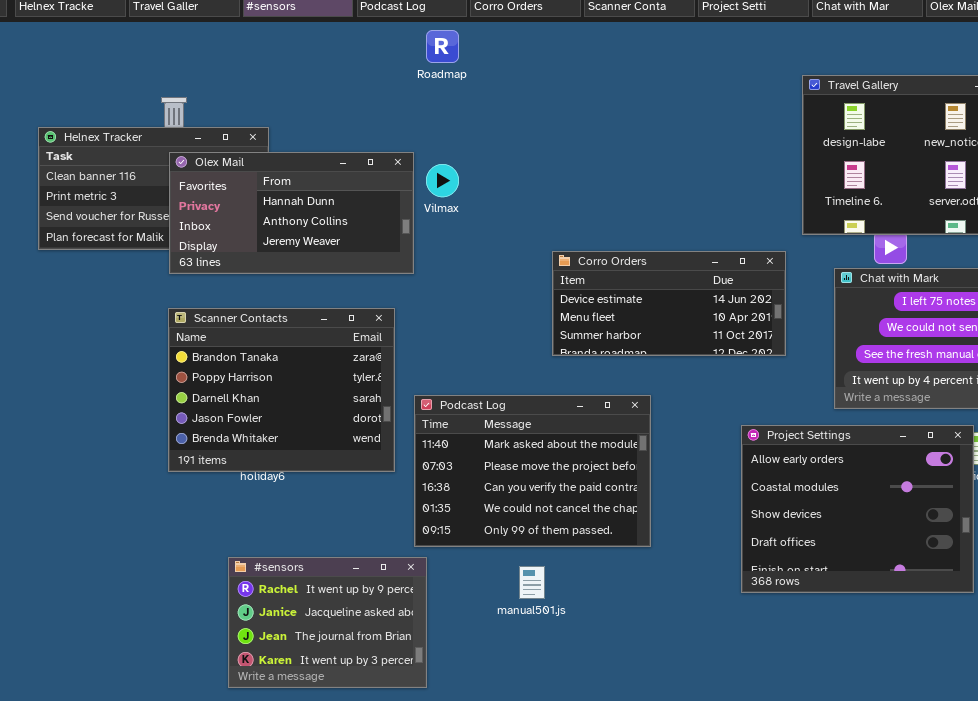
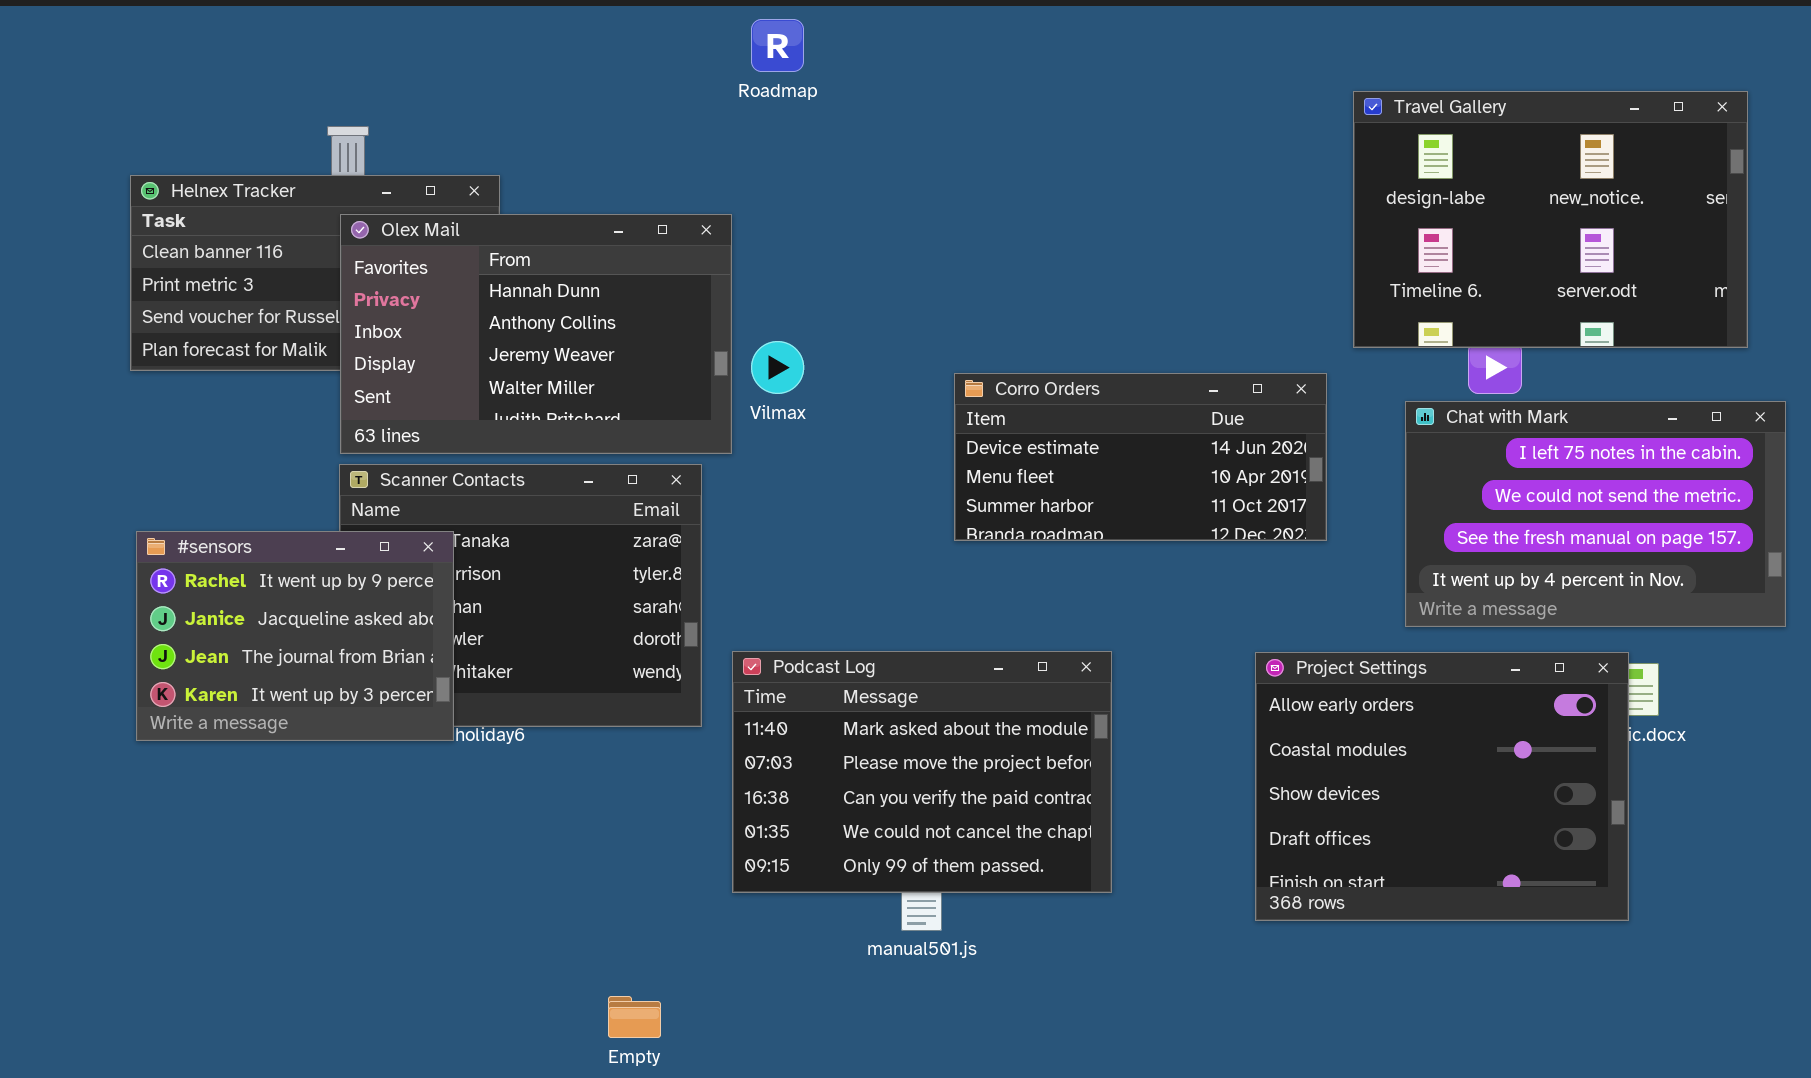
Olex Mail: [169,152,414,274] -> [340,214,732,454], resized
Vilmax: [426,164,459,197] -> [751,341,804,394], moved
Podcast Log: [414,395,651,547] -> [732,651,1112,893], moved
#sensors: [228,557,427,688] -> [136,531,454,741], moved

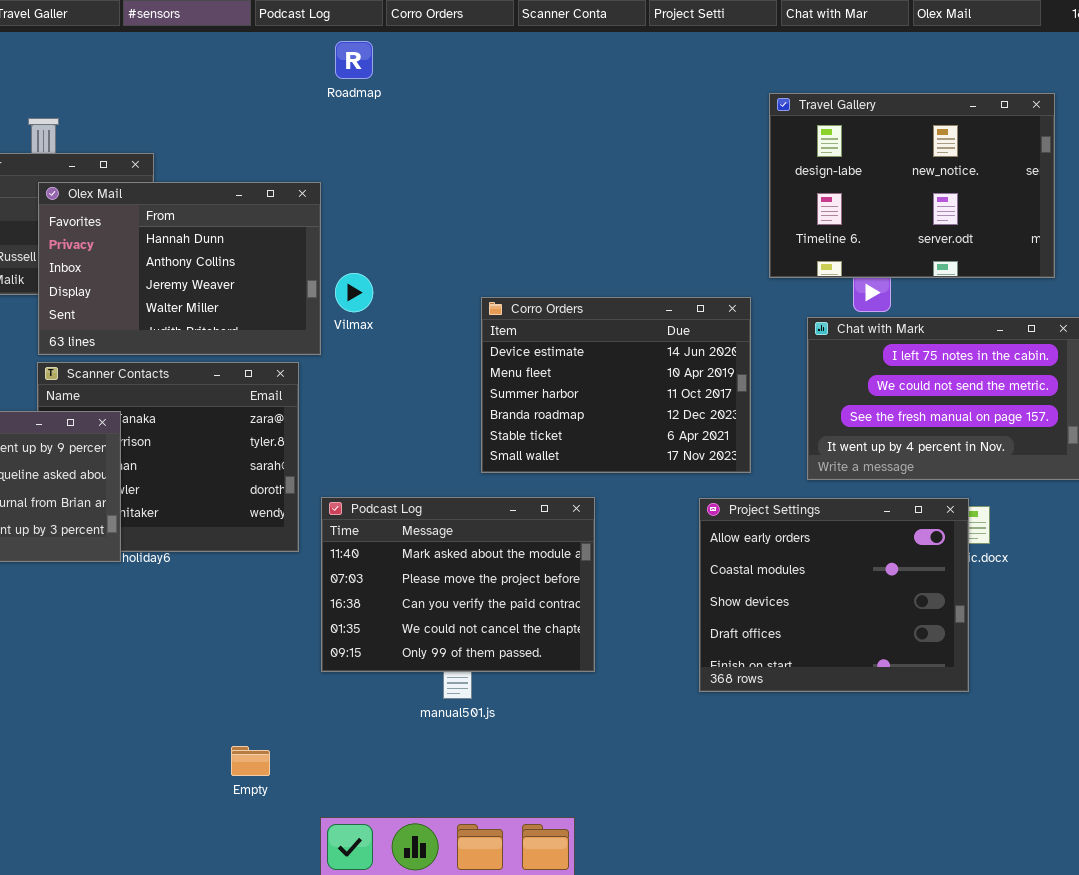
Corro Orders: [954,373,1327,541] -> [481,297,751,473], resized

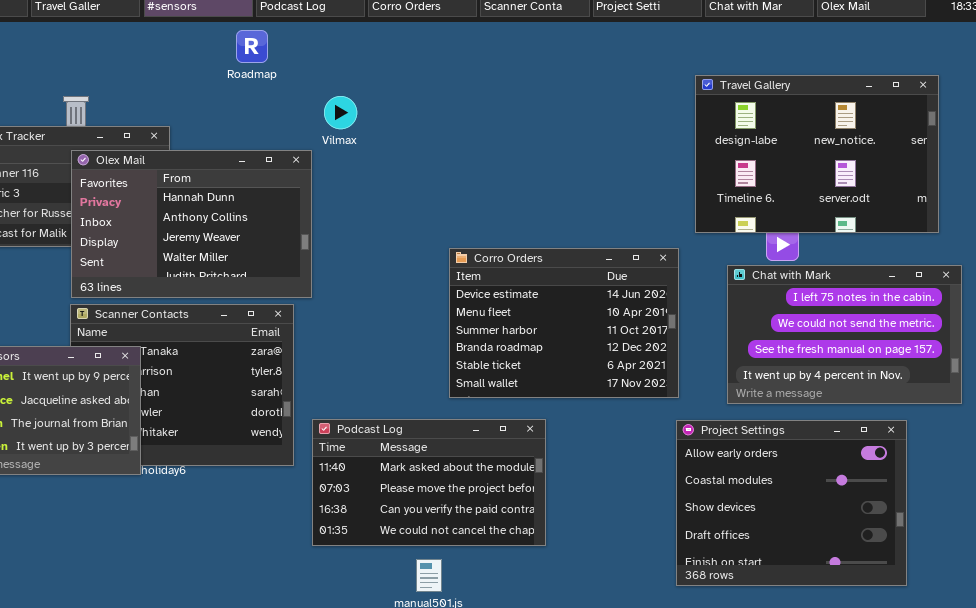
Roadmap: [335,41,373,79] -> [236,30,268,63], moved
Vilmax: [335,273,373,312] -> [324,96,357,129], moved
Podcast Log: [321,497,595,672] -> [312,419,546,546], resized
Project Settings: [699,498,969,692] -> [676,420,907,586], moved

